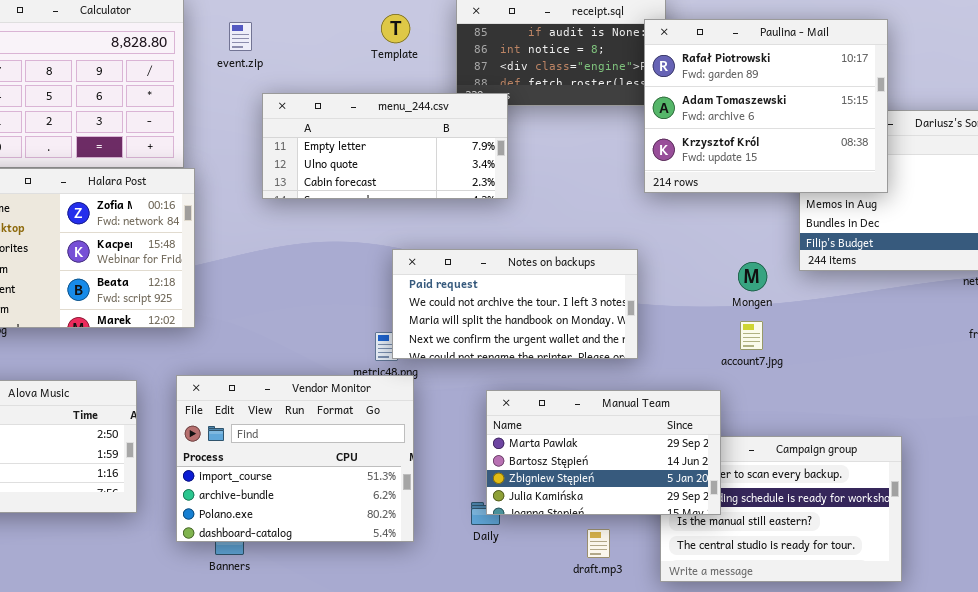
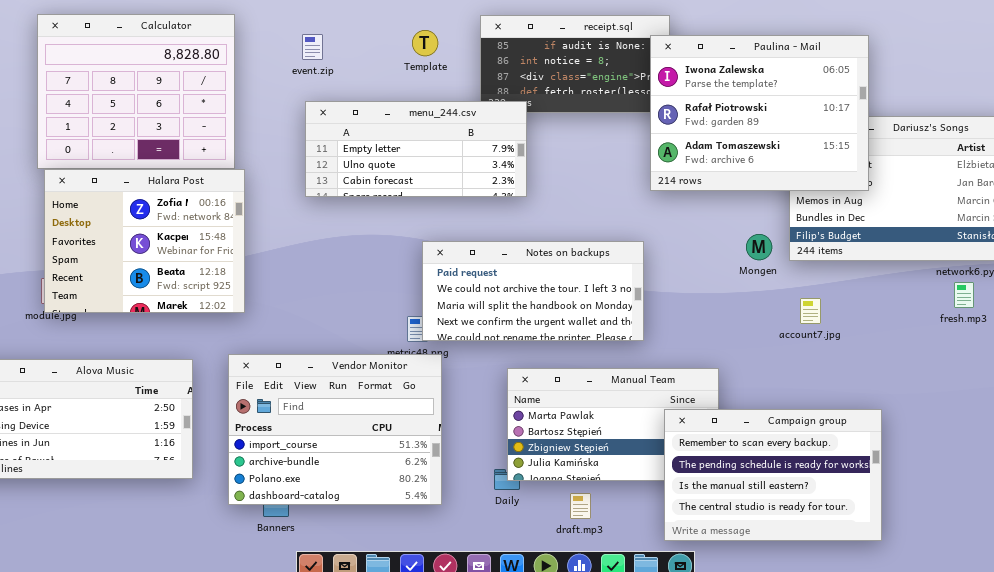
Paulina - Mail: [644,19,888,193] -> [650,35,869,191], scrolled up 1 row
event.zip: [229,22,252,51] -> [302,34,323,60], moved
Mongen: [738,262,767,291] -> [746,234,772,260], moved
account7.jpg: [740,321,763,350] -> [800,298,821,324], moved
Campaign group: [660,436,902,582] -> [664,409,882,541], raised
draft.mp3: [587,529,610,558] -> [570,493,591,519], moved

